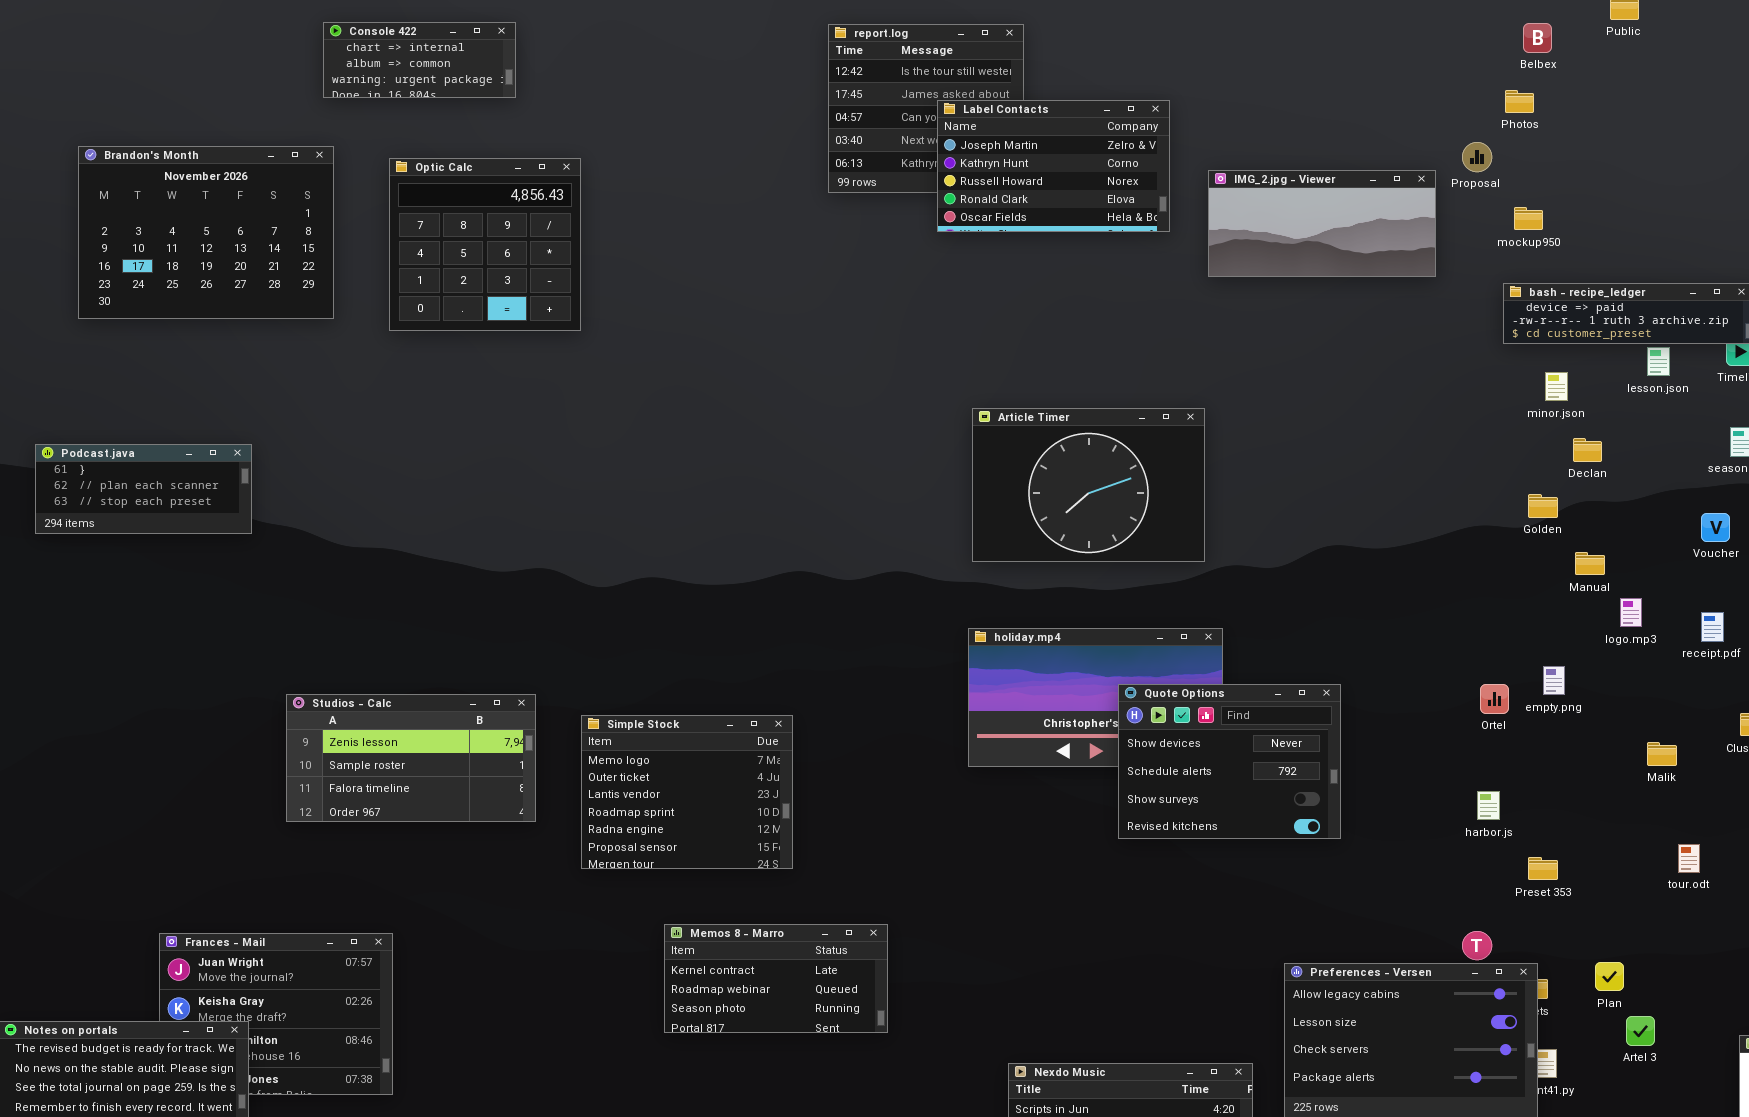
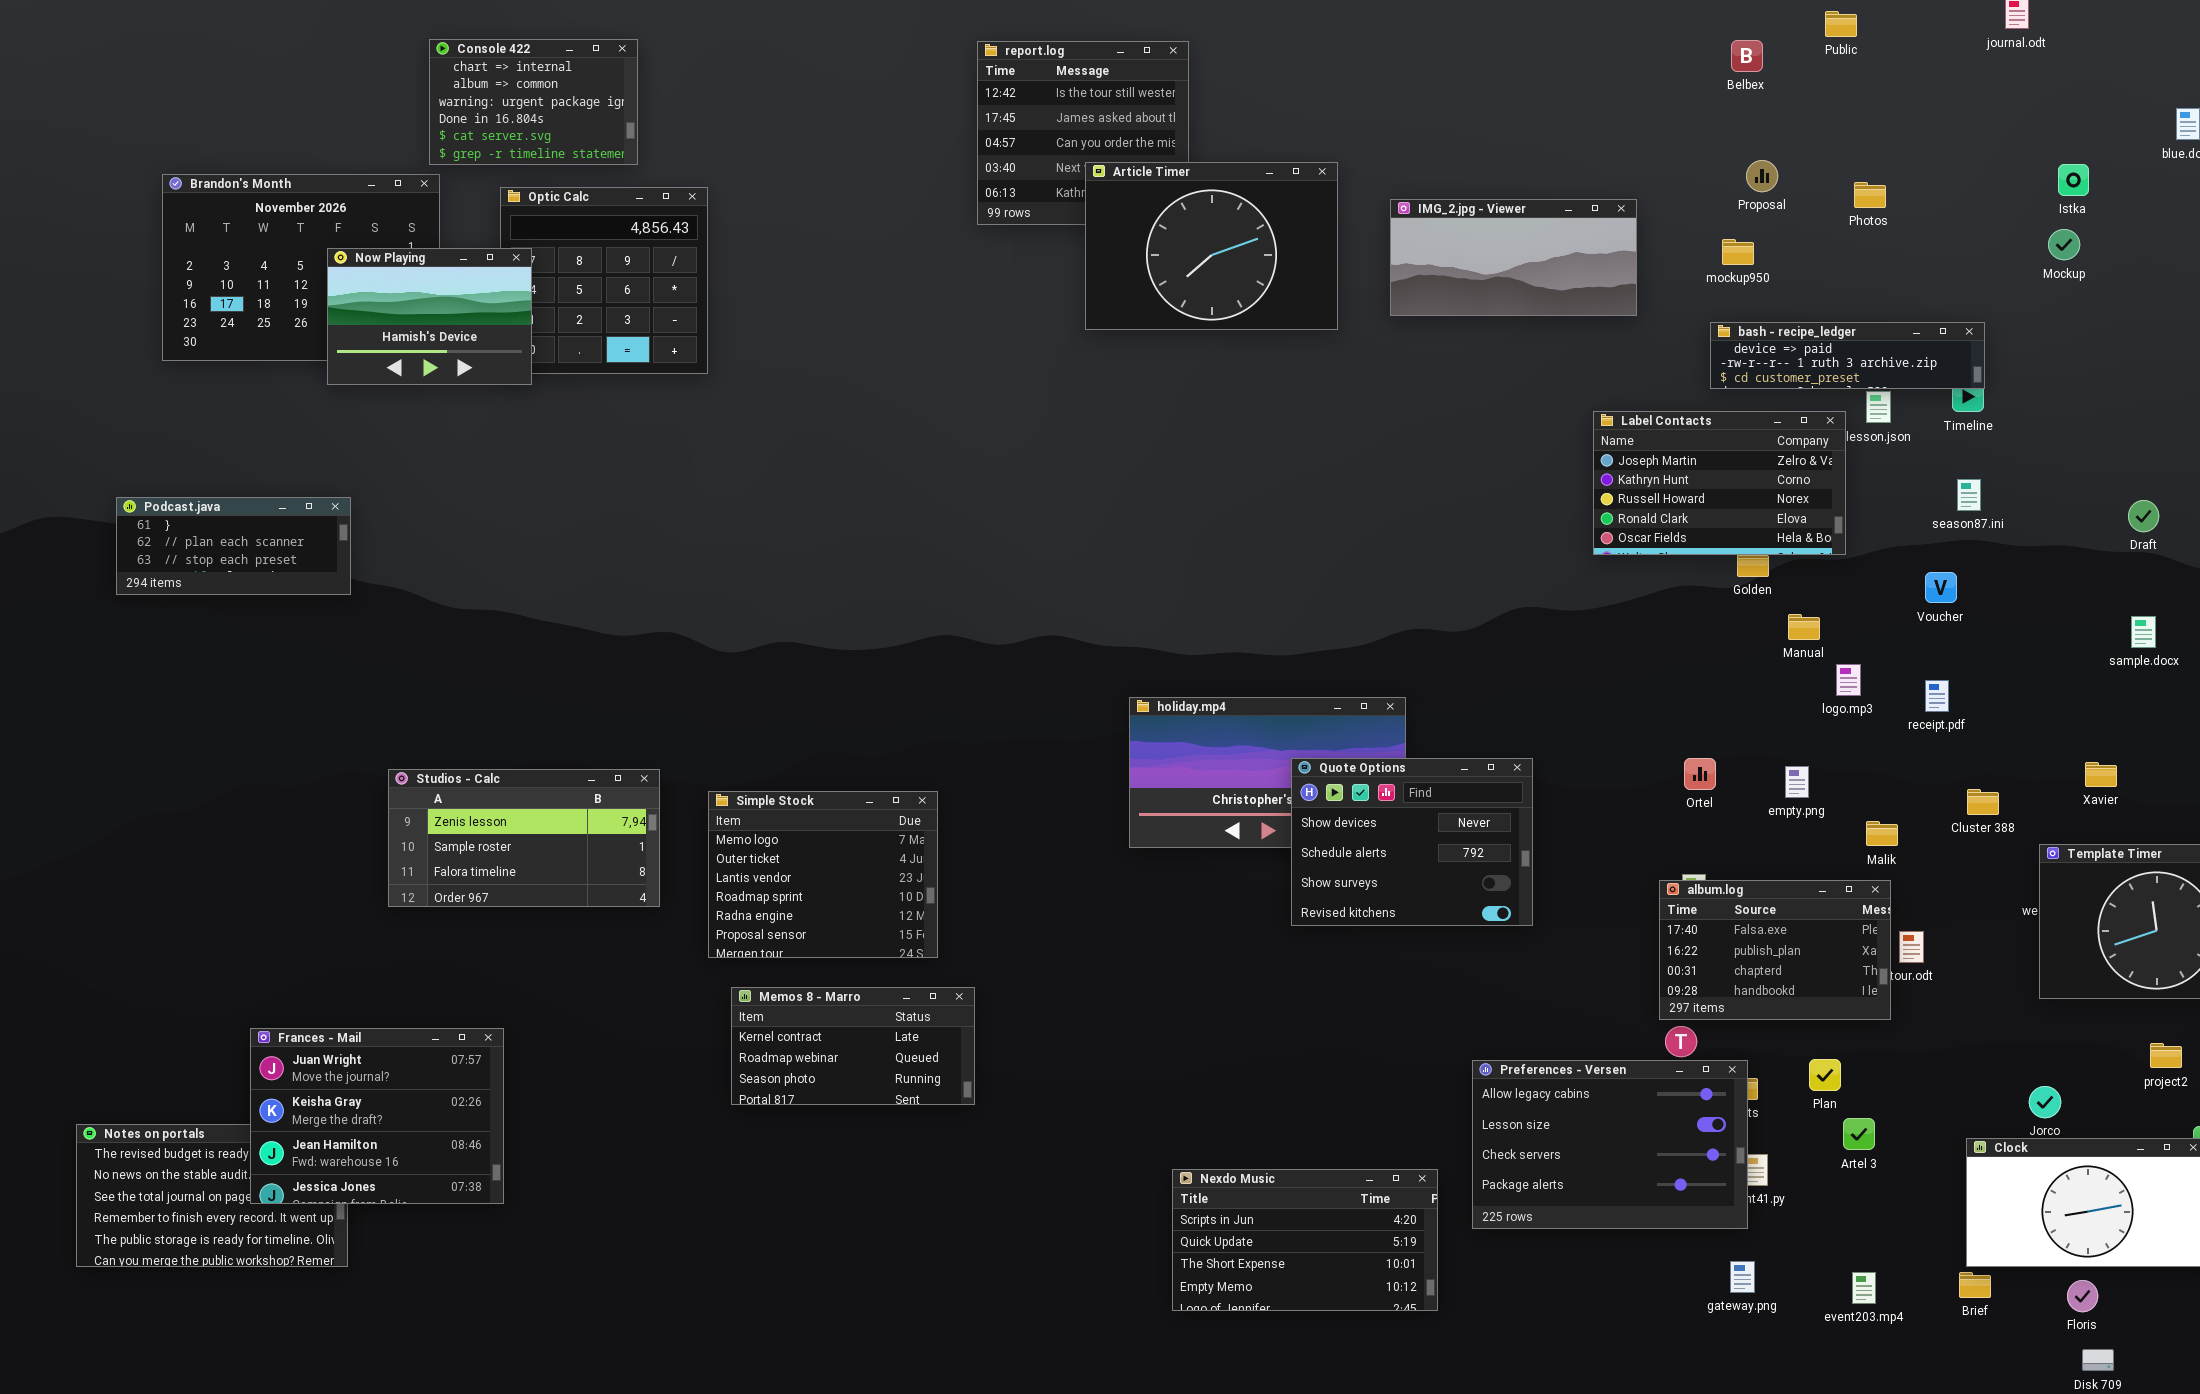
Console 422: [323,22,516,98] -> [429,39,638,165], resized
Photos: [1505,90,1534,113] -> [1854,182,1886,208], moved
Label Contacts: [937,100,1170,232] -> [1593,411,1846,555], moved
Proposal: [1462,142,1492,172] -> [1746,160,1778,192], moved
Now Playing: none -> [327,248,532,385], opened
Article Timer: [972,408,1205,562] -> [1085,162,1338,330], moved
empty.png: [1543,666,1565,695] -> [1785,766,1809,798], moved
album.log: none -> [1659,880,1891,1020], opened
Memos 8 - Marro: [664,924,888,1033] -> [731,987,975,1105], moved
Frances - Mail: [159,933,393,1095] -> [250,1028,504,1204], raised

